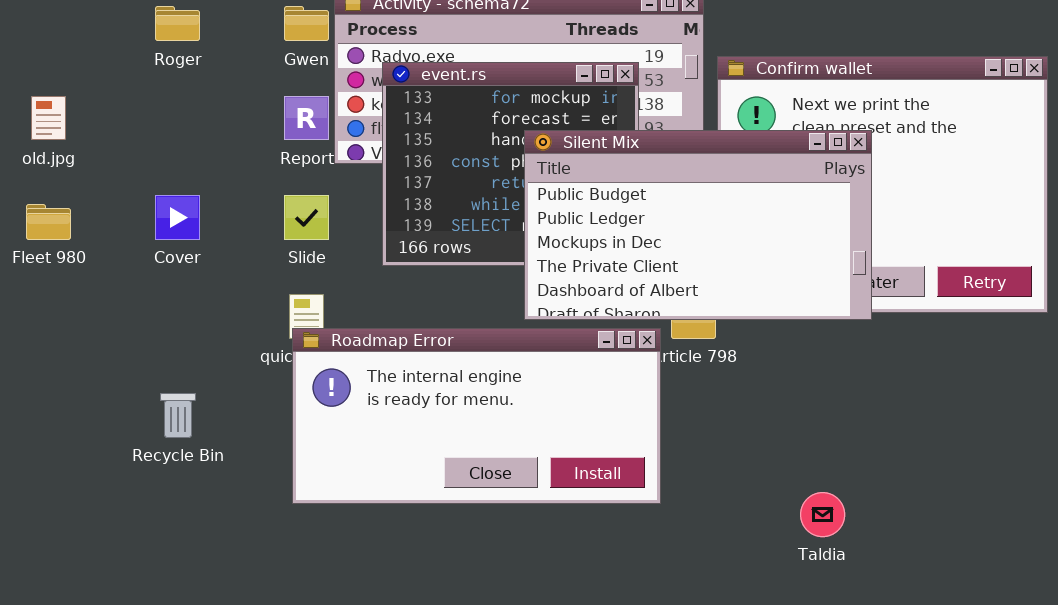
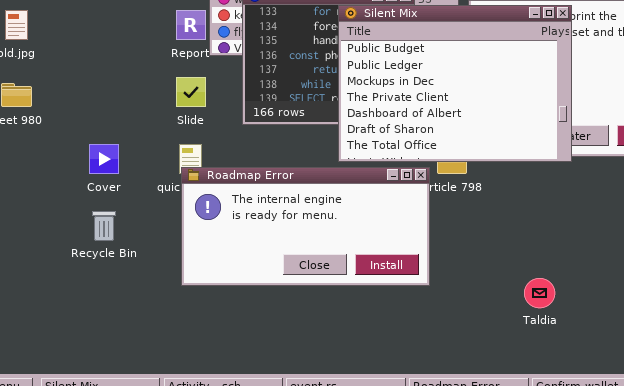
Silent Mix: [524,130,872,320] -> [338,5,572,162], resized
Cover: [155,195,200,240] -> [89,144,119,174], moved

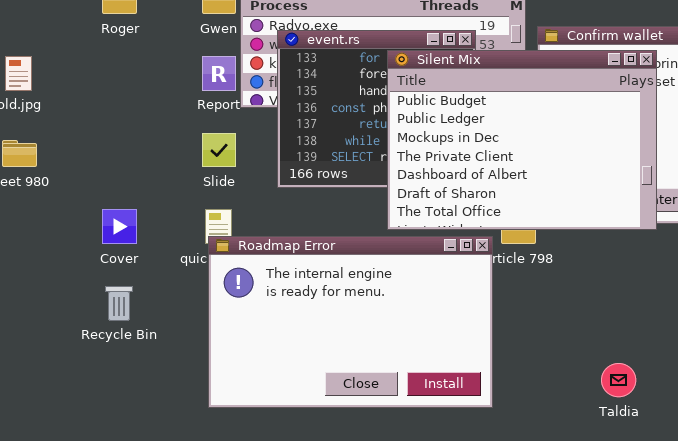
Roadmap Error: [181,167,430,286] -> [208,236,493,408], resized

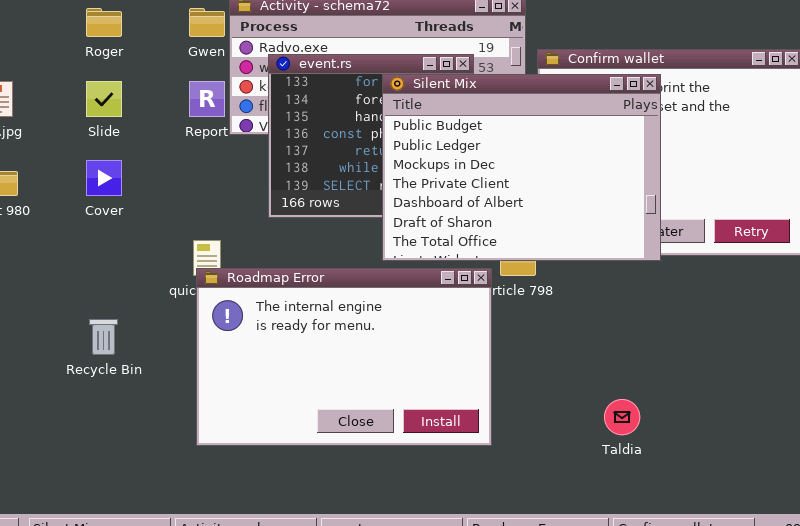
Slide: [202,133,236,167] -> [86,81,122,117], moved
Cover: [102,209,137,244] -> [86,160,122,196], moved

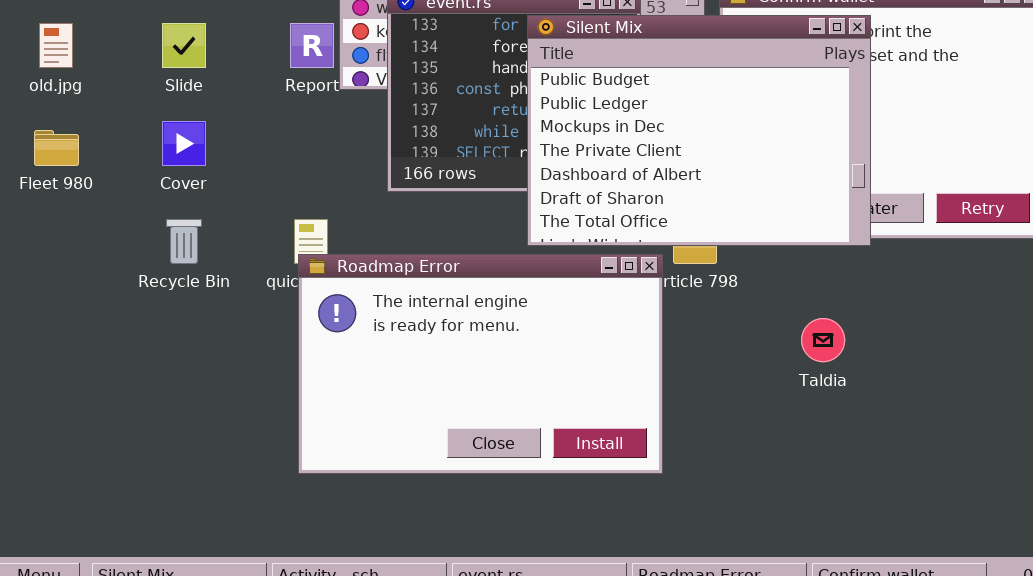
Recycle Bin: [89,319,118,355] -> [166,219,202,264], moved
Taldia: [604,399,640,435] -> [801,318,845,362], moved

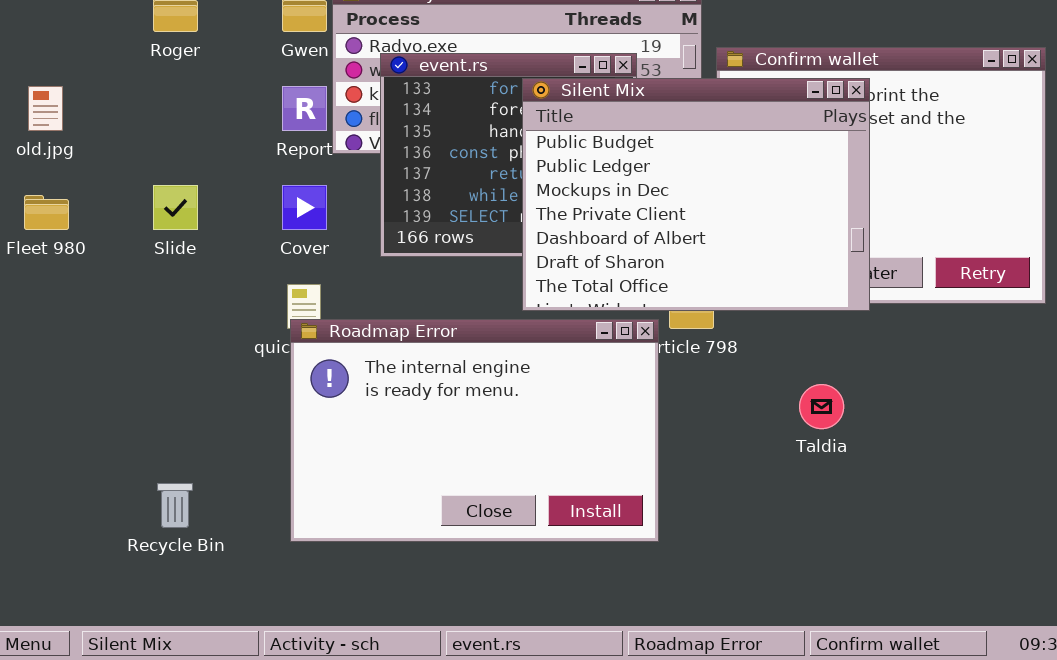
Slide: [162,23,206,68] -> [153,185,198,230], moved
Cover: [162,121,206,166] -> [282,185,327,230], moved
Recycle Bin: [166,219,202,264] -> [157,483,193,528], moved

